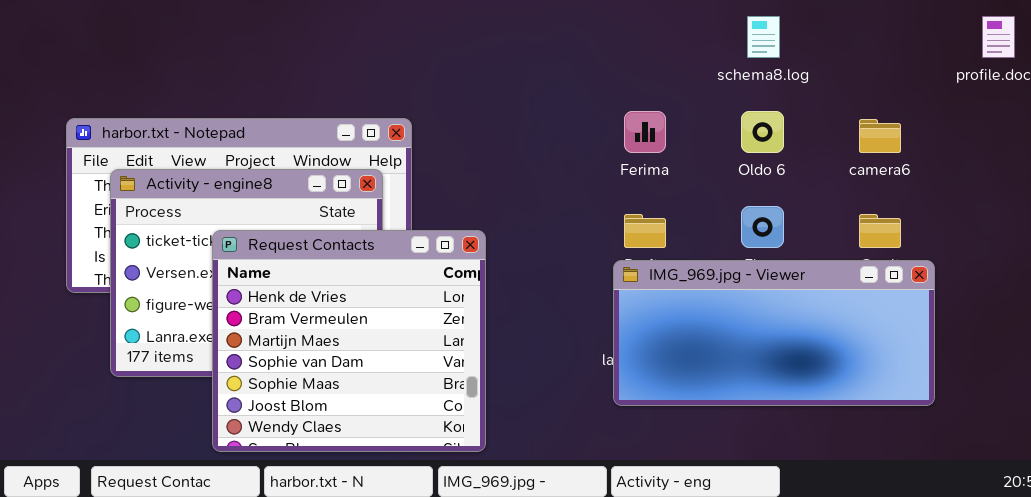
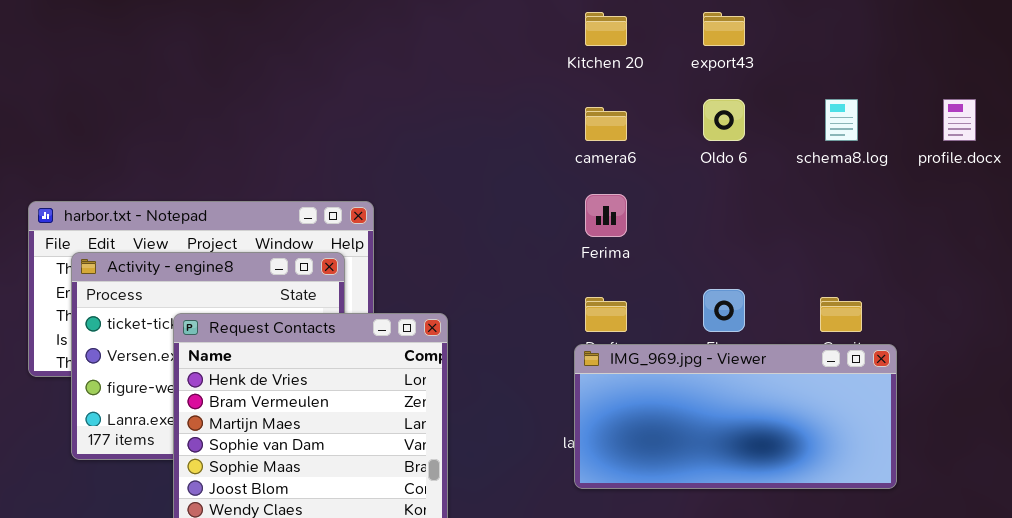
schema8.log: [747,16,780,58] -> [825,99,858,141], moved
Oldo 6: [741,111,784,153] -> [703,99,745,141], moved
camera6: [859,119,901,153] -> [585,107,627,141], moved

